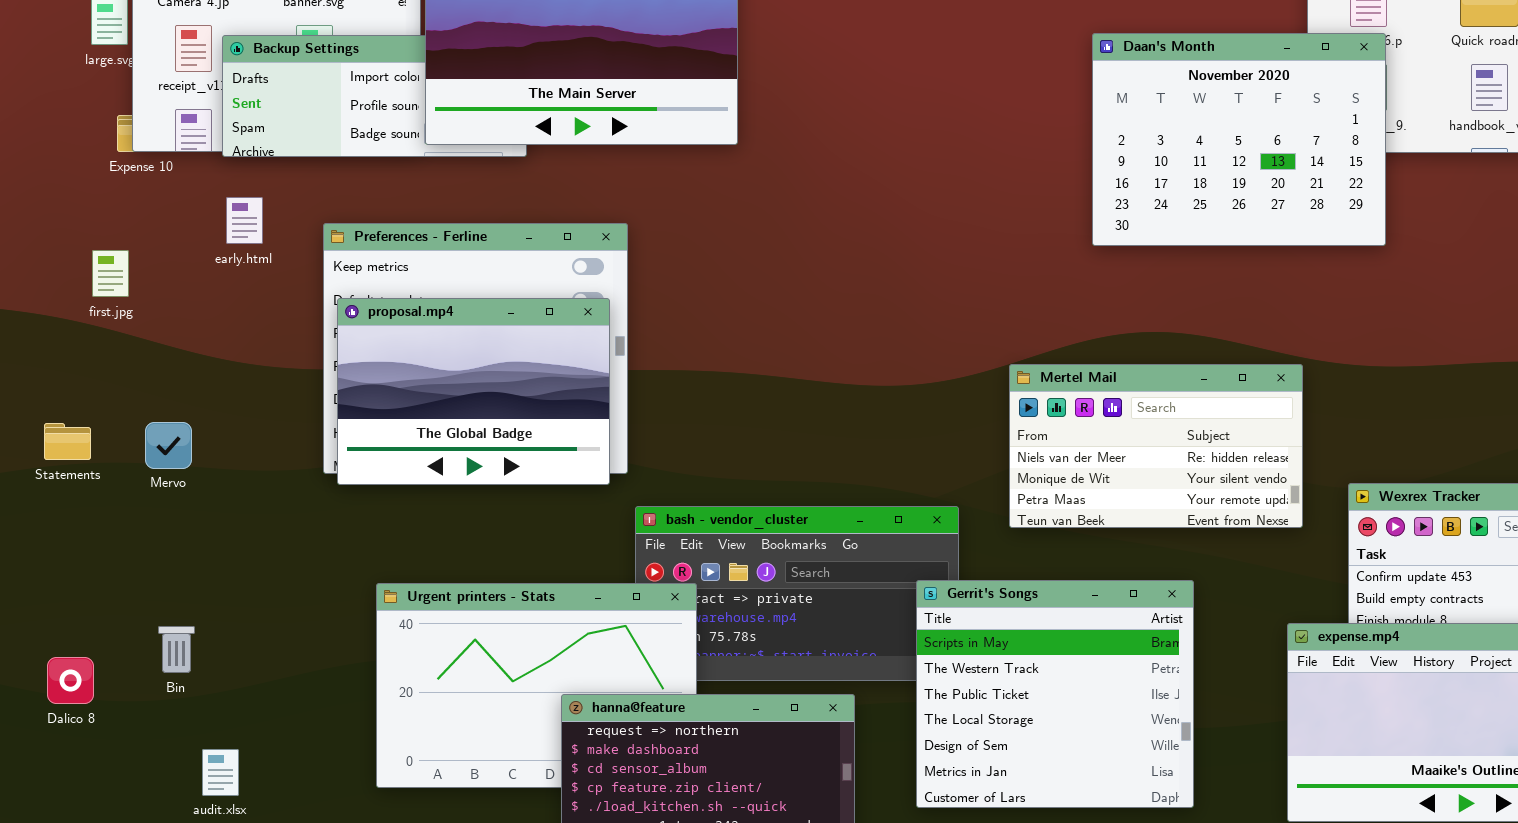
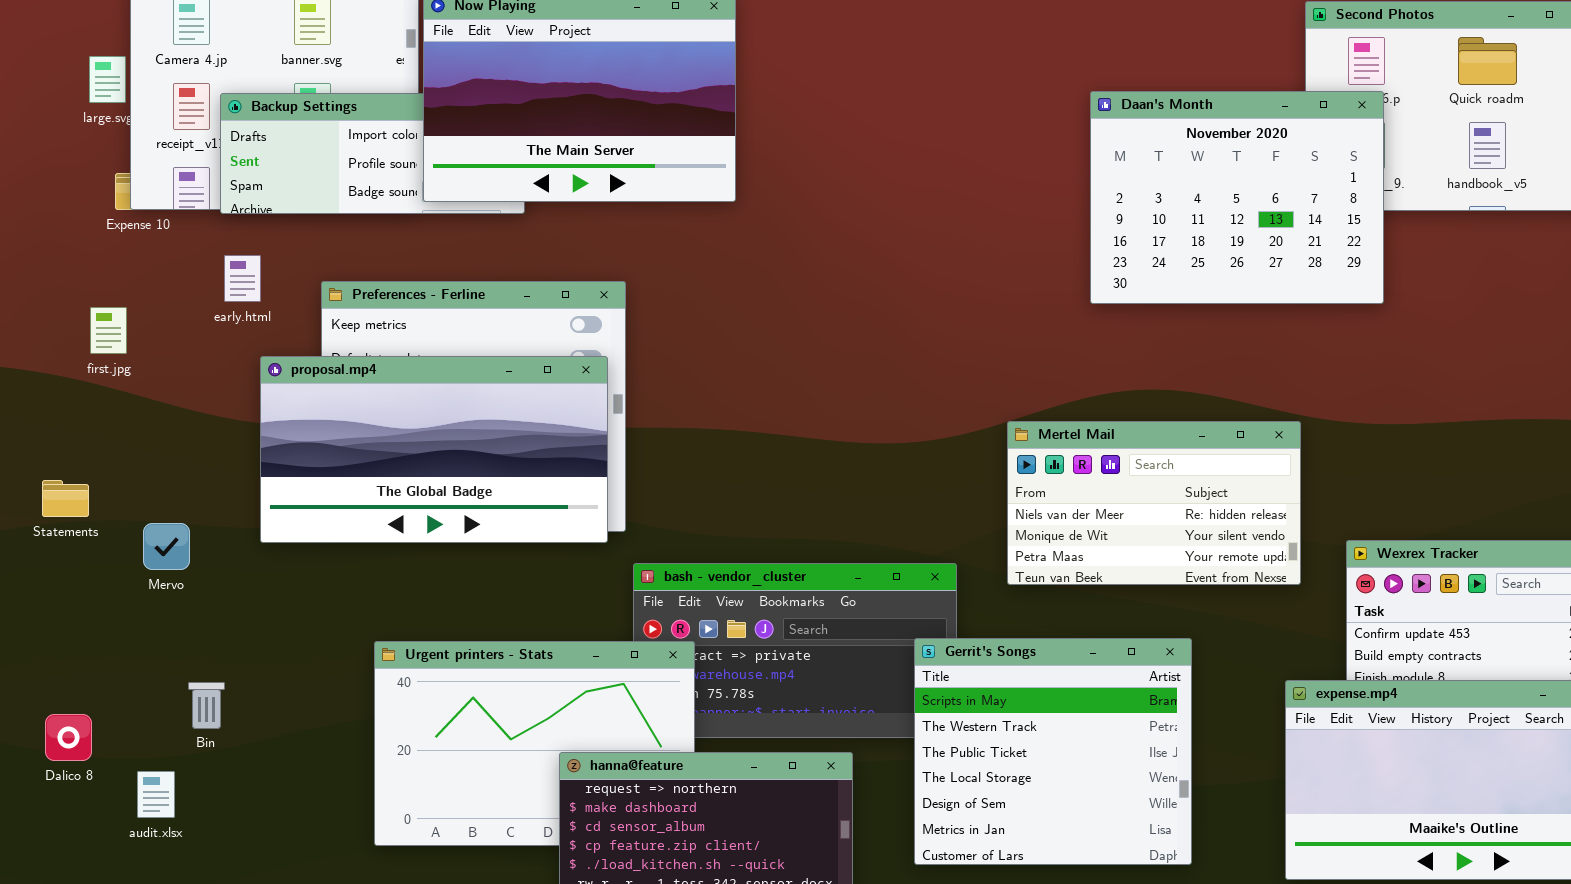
proposal.mp4: [337,298,610,485] -> [260,356,608,543], resized
Mervo: [145,422,192,469] -> [143,523,190,570], moved
Bin: [158,626,195,673] -> [188,682,225,729], moved
audit.xlsx: [202,749,239,796] -> [137,771,175,818], moved

